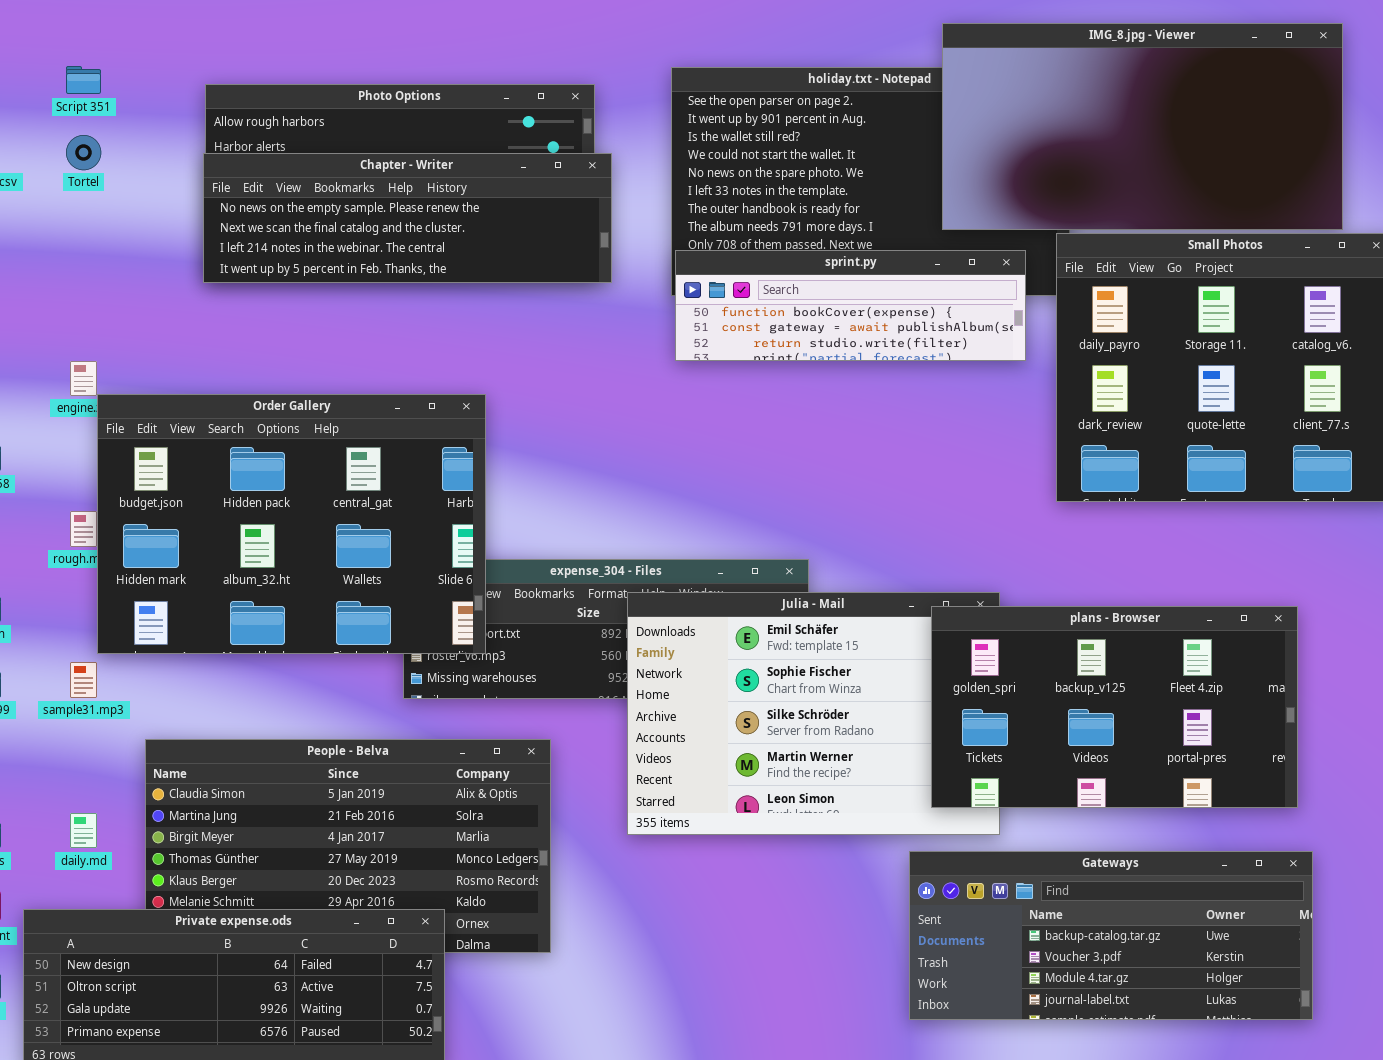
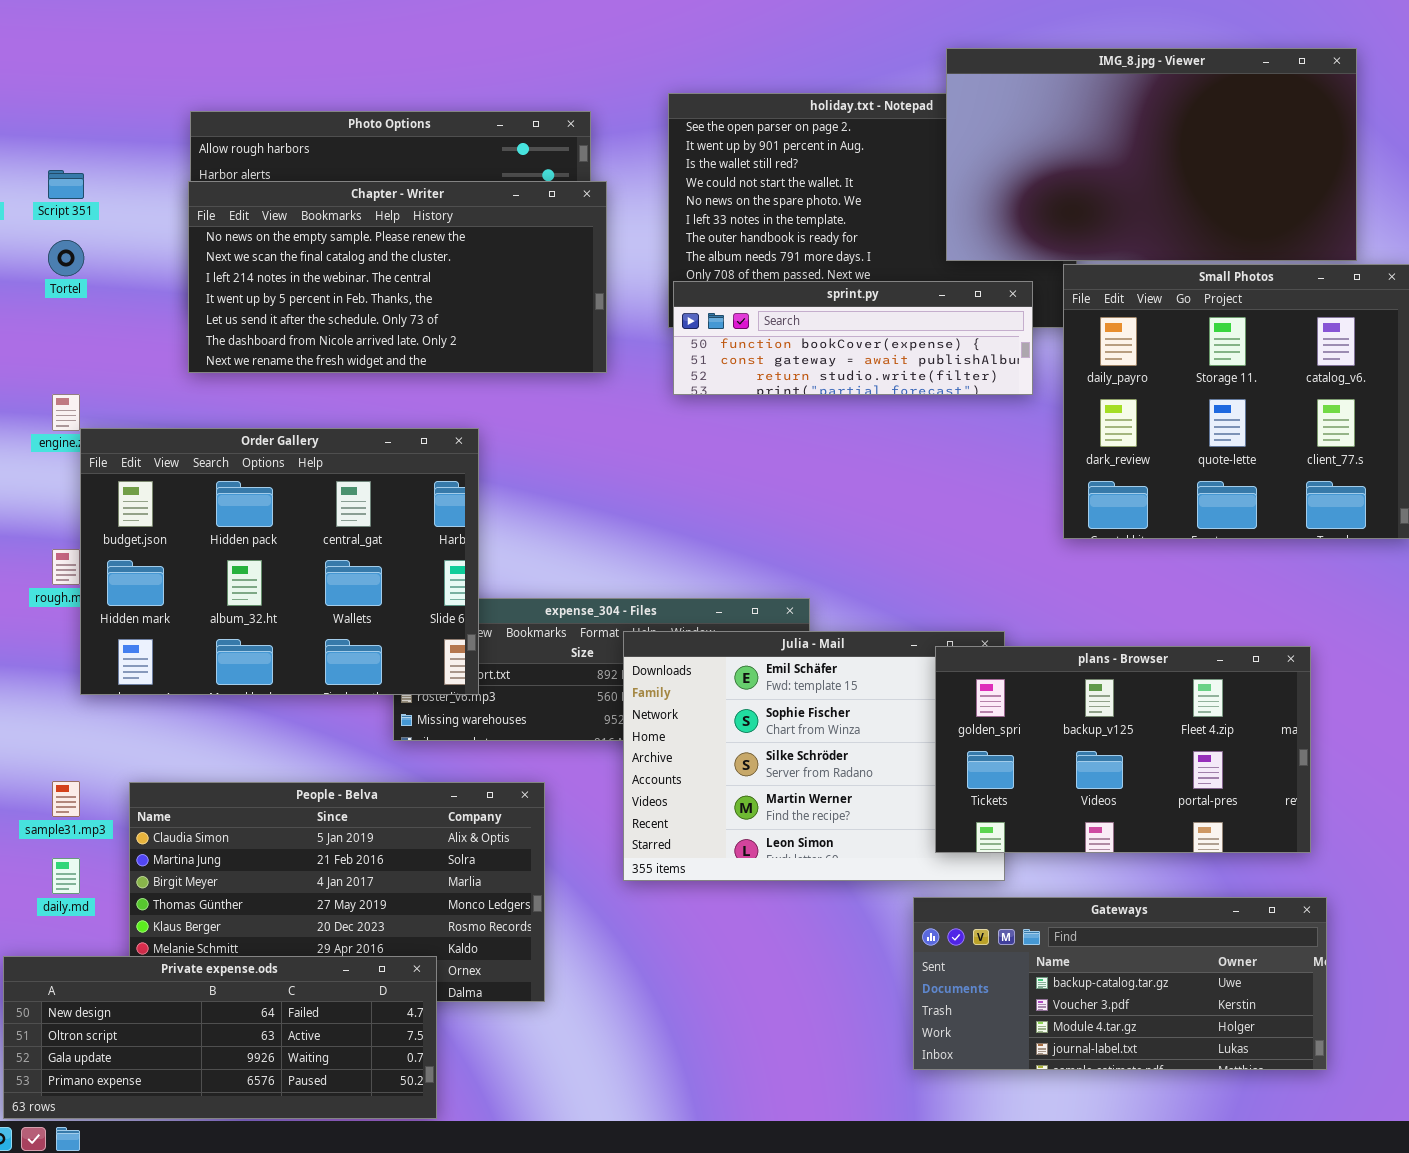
Script 351: [66,66,101,94] -> [48,170,84,199], moved
Tortel: [66,135,101,170] -> [48,240,84,276], moved
Chapter - Writer: [203,153,612,283] -> [188,181,607,373], resized
sample31.mp3: [70,662,97,698] -> [52,781,80,817], moved

